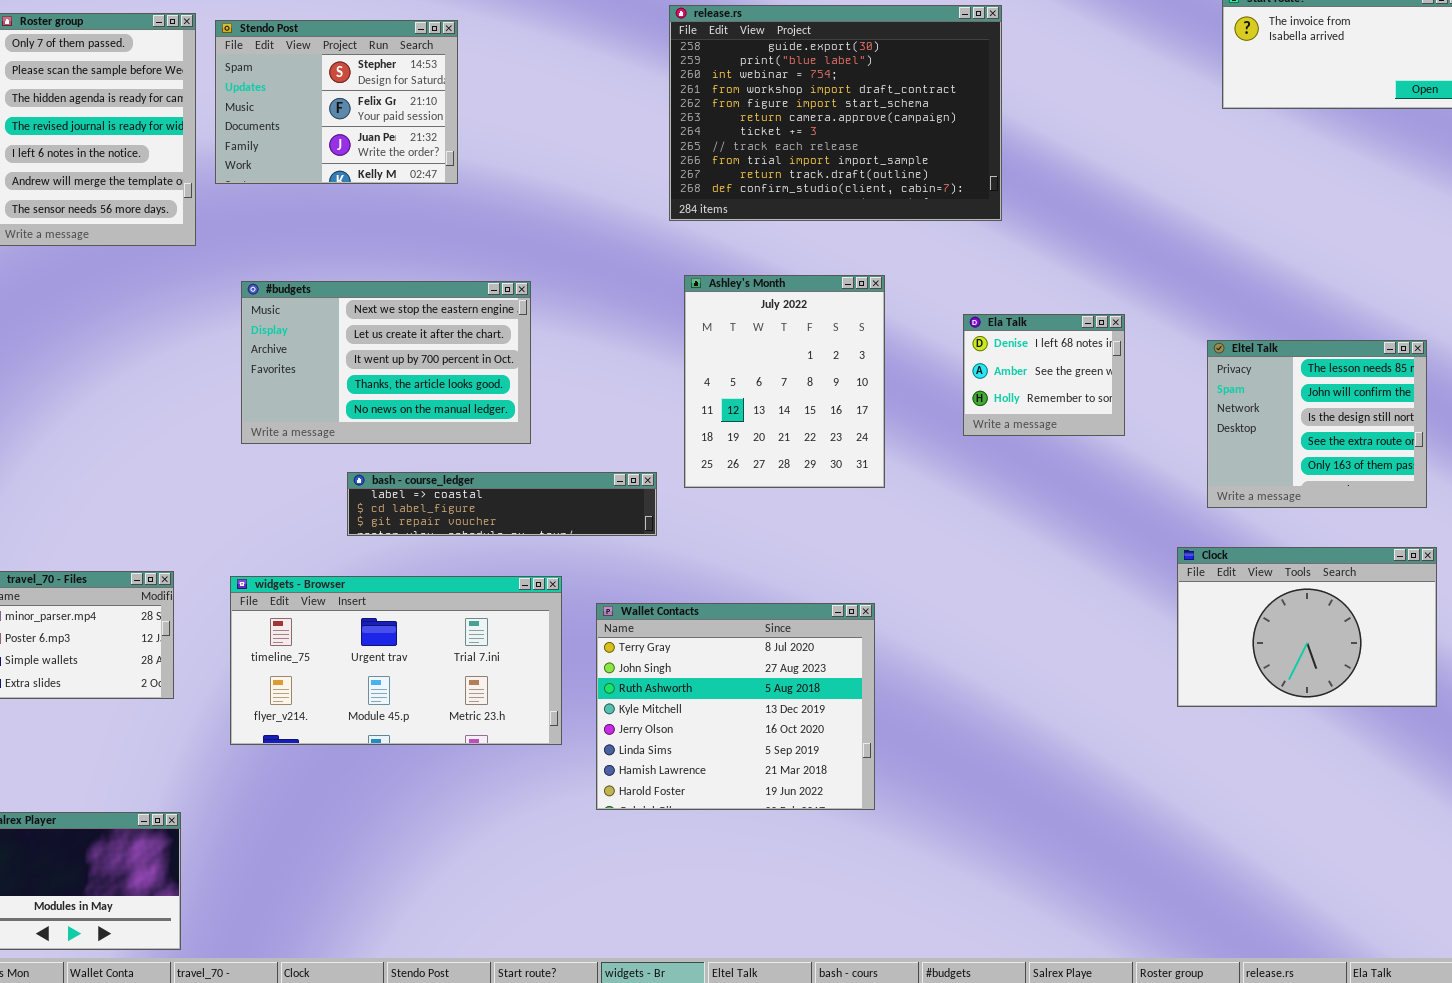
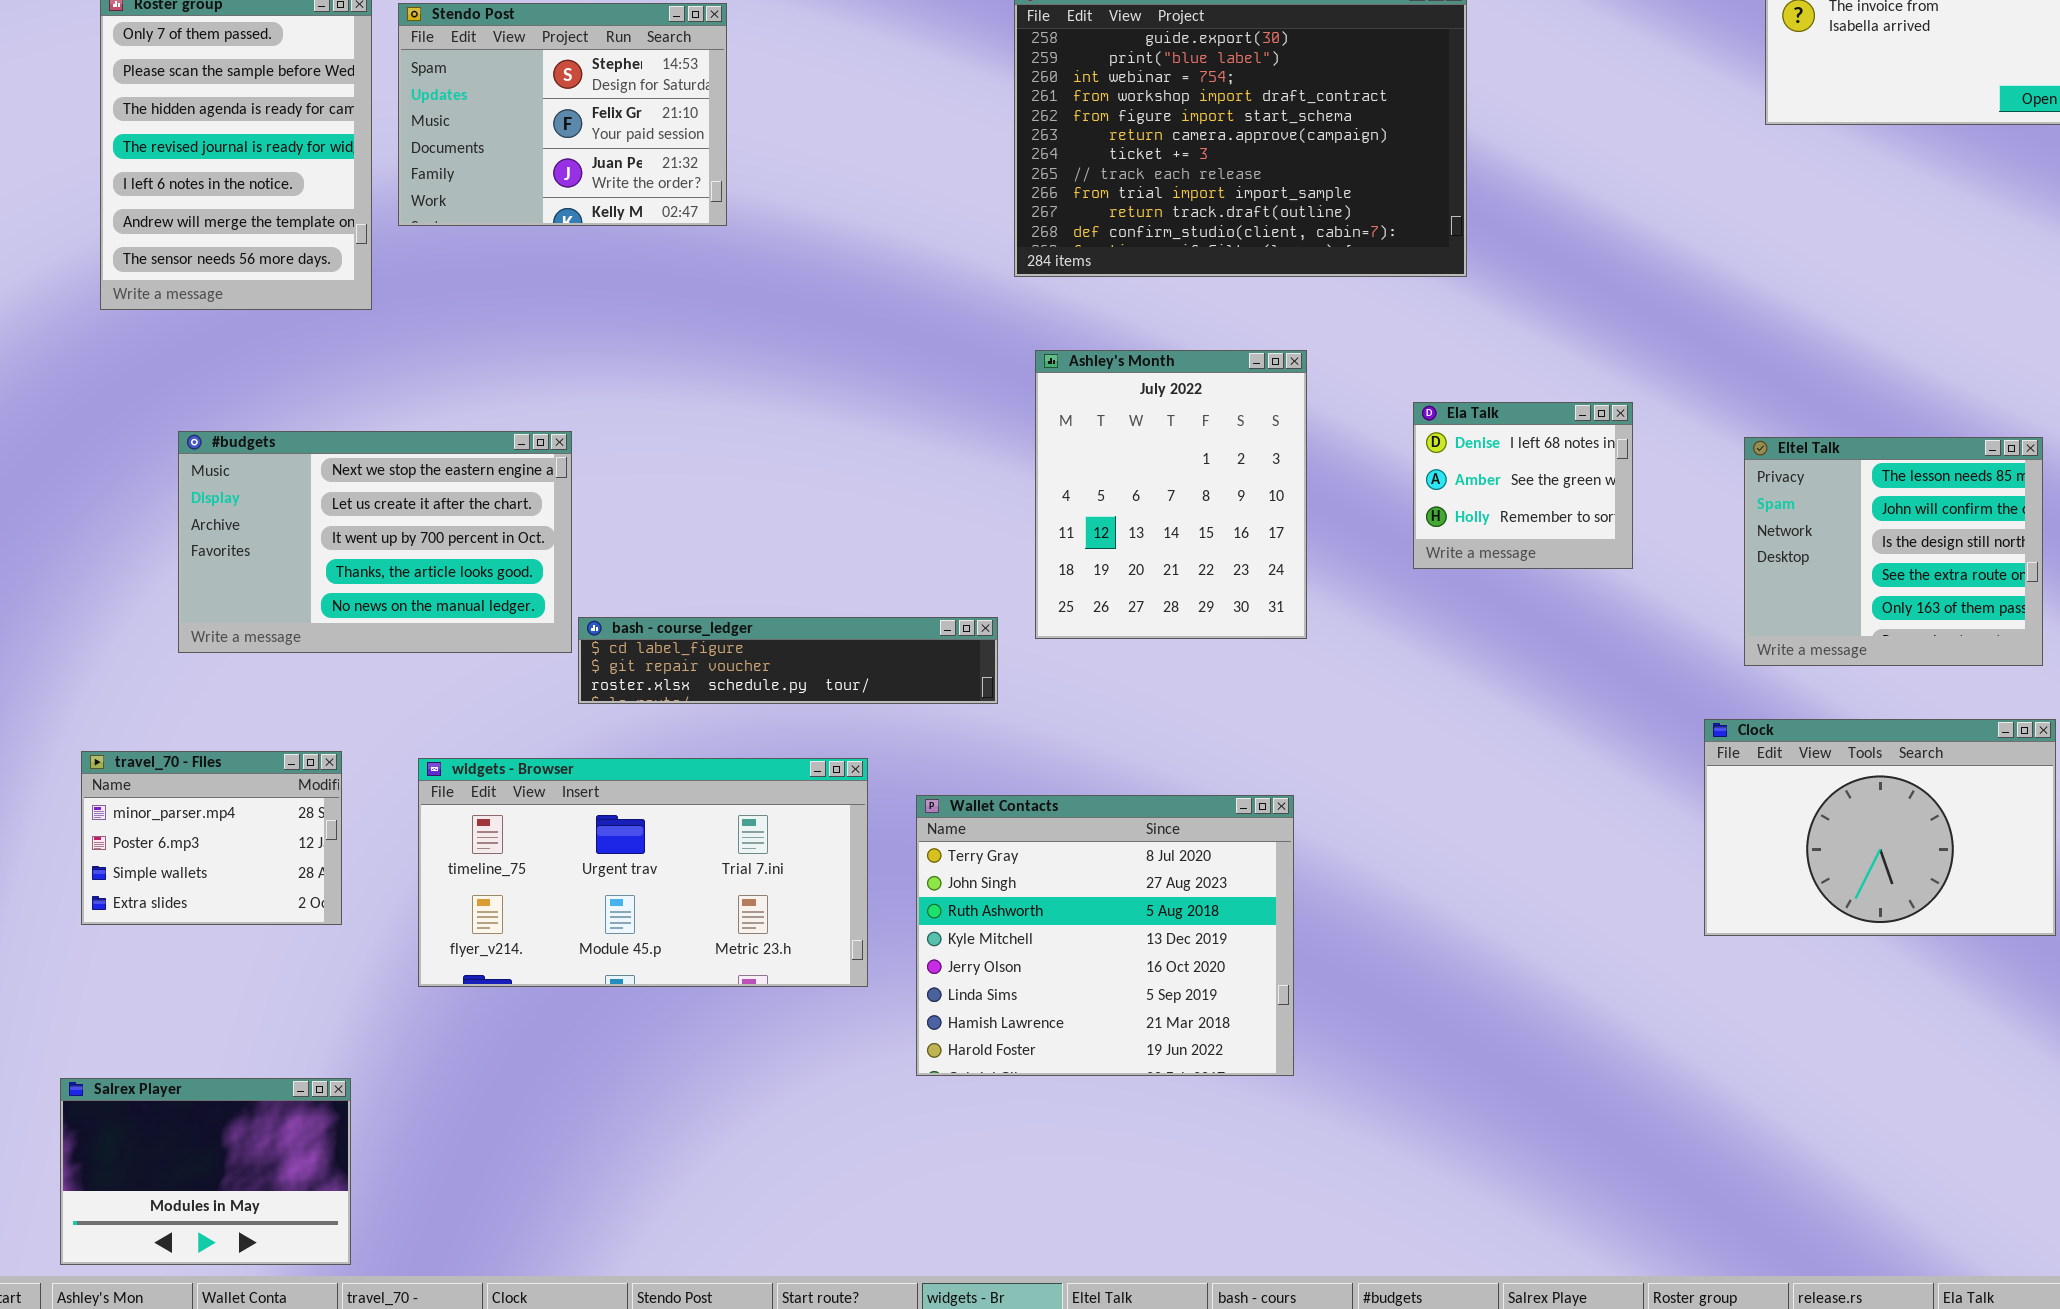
#budgets: [241,281,531,444] -> [178,431,572,653], moved
bash - course_ledger: [347,472,657,536] -> [578,617,998,704], scrolled down 1 row

